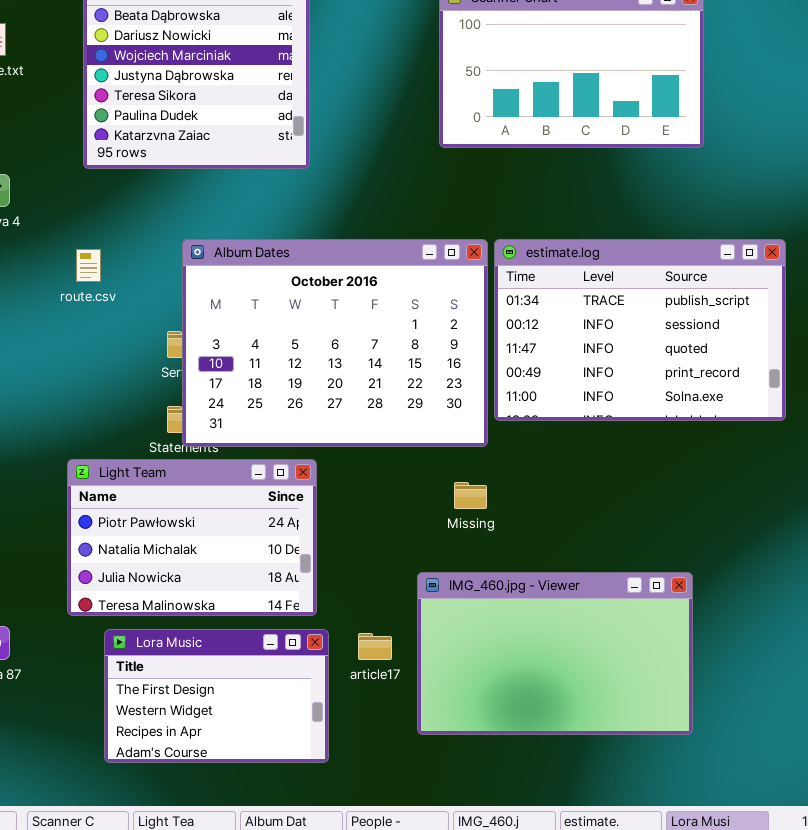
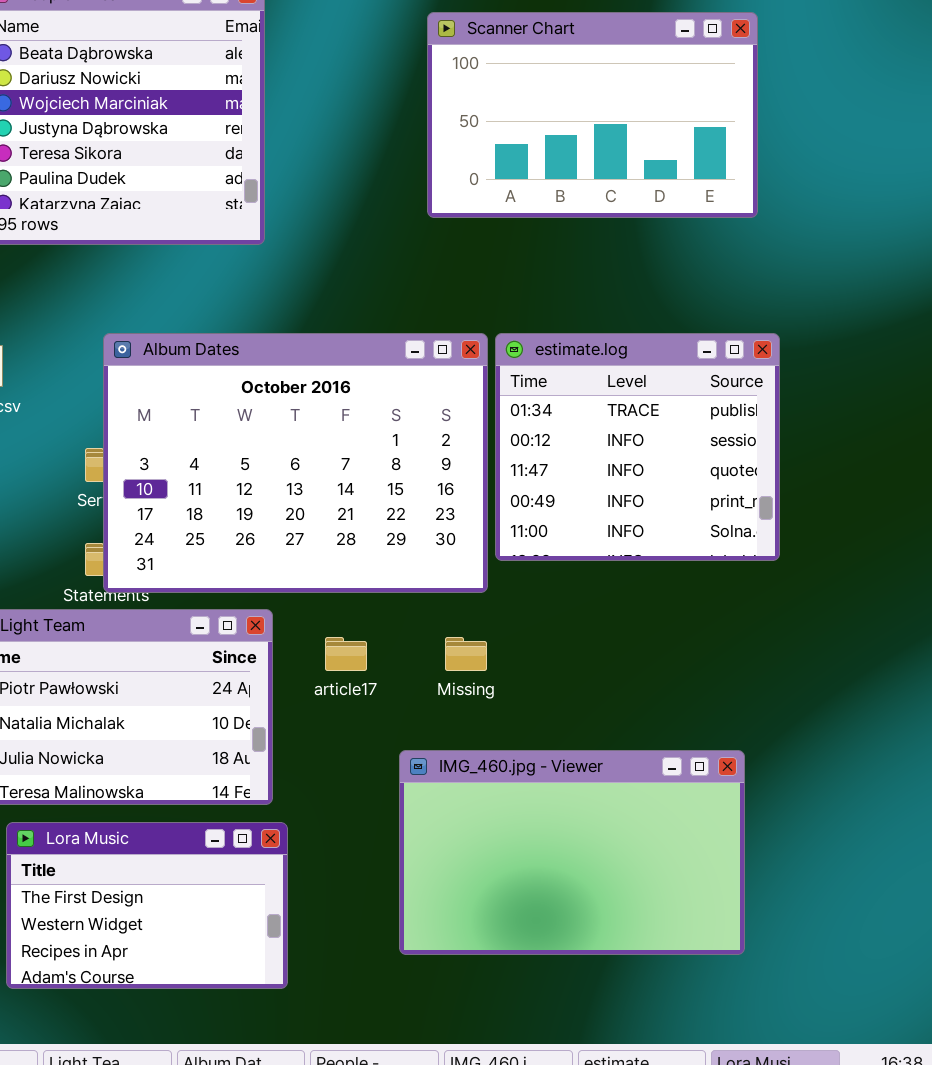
estimate.log: [494,239,786,421] -> [495,333,780,561], resized
article17: [358,633,392,660] -> [325,637,367,671], moved

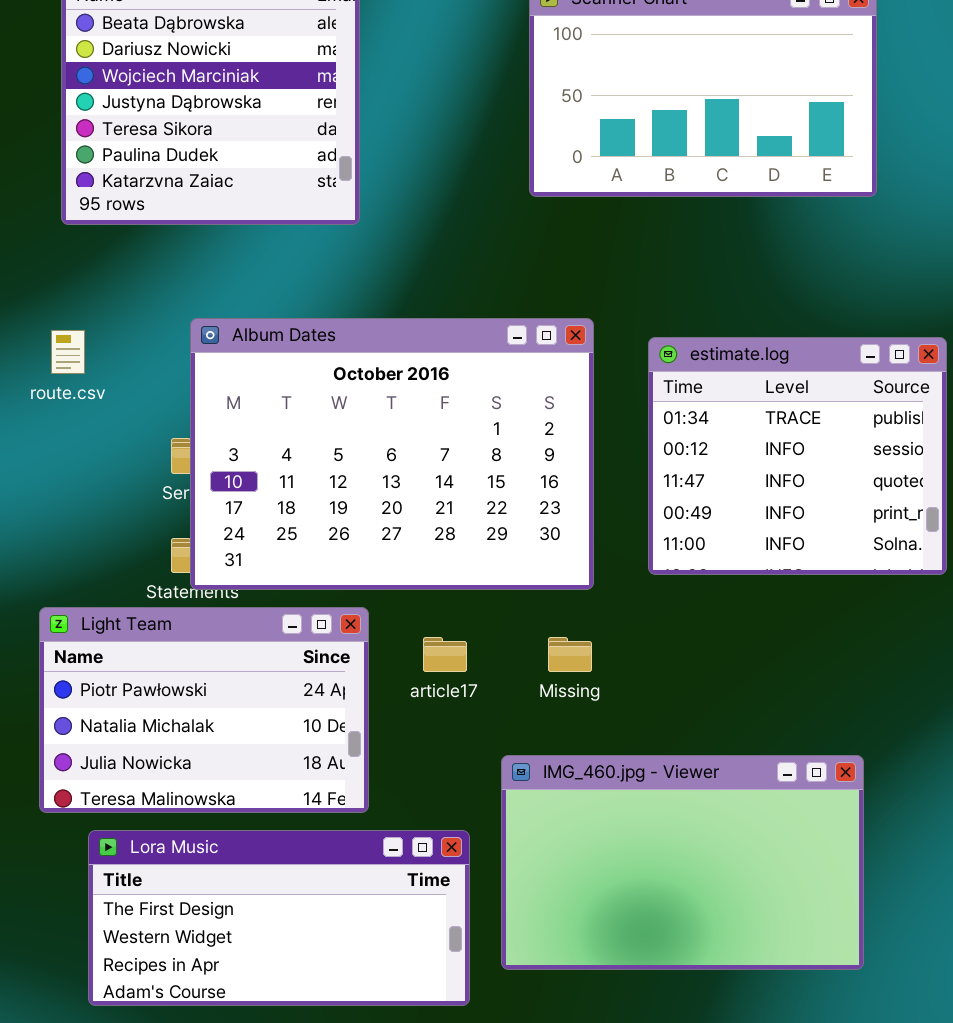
estimate.log: [495,333,780,561] -> [648,337,947,575], moved
Lora Music: [6,822,288,989] -> [88,830,470,1006], resized

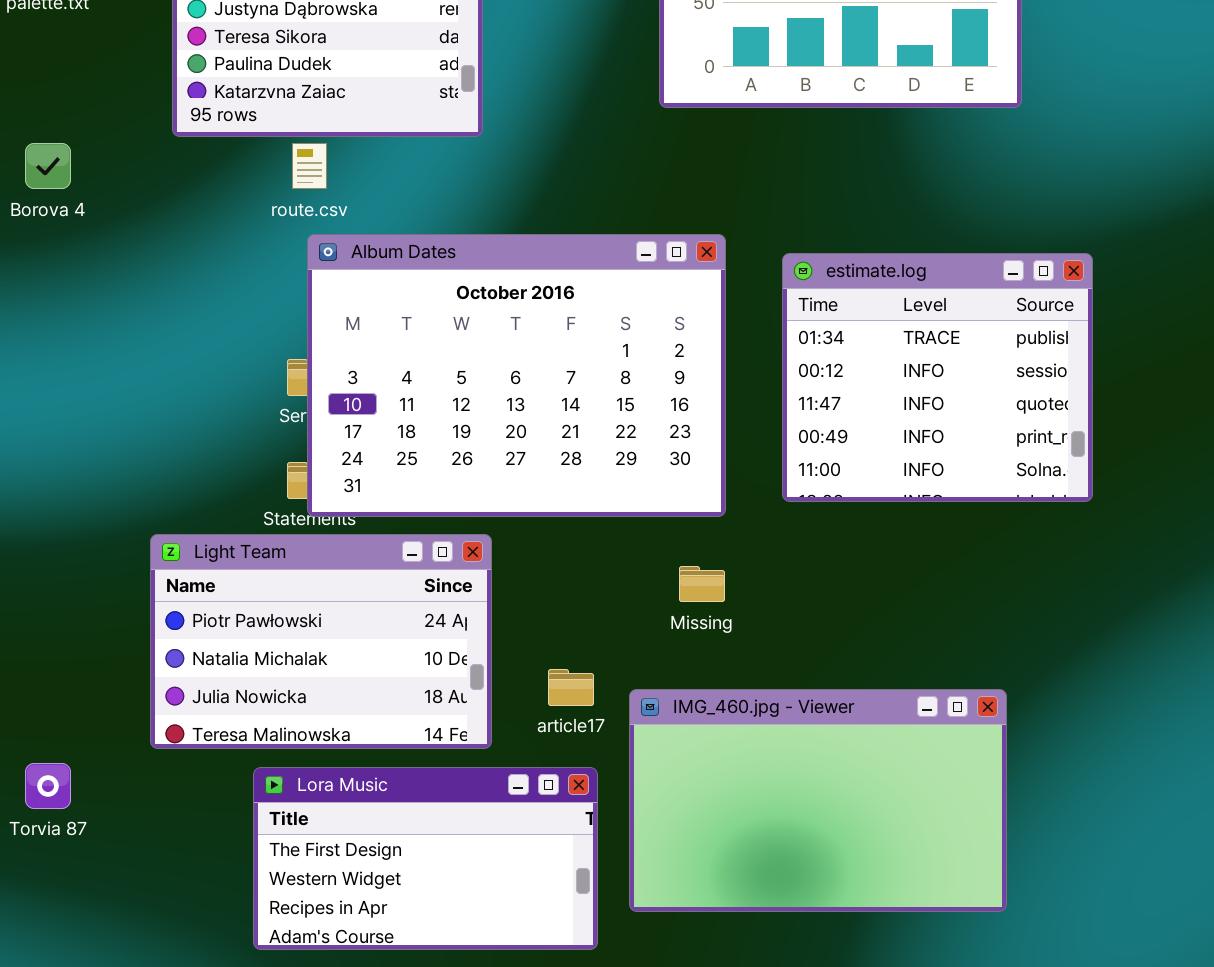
route.csv: [51,330,85,374] -> [292,143,327,189], moved
article17: [423,637,467,672] -> [548,669,594,706], moved
Lora Music: [88,830,470,1006] -> [253,767,598,950], resized

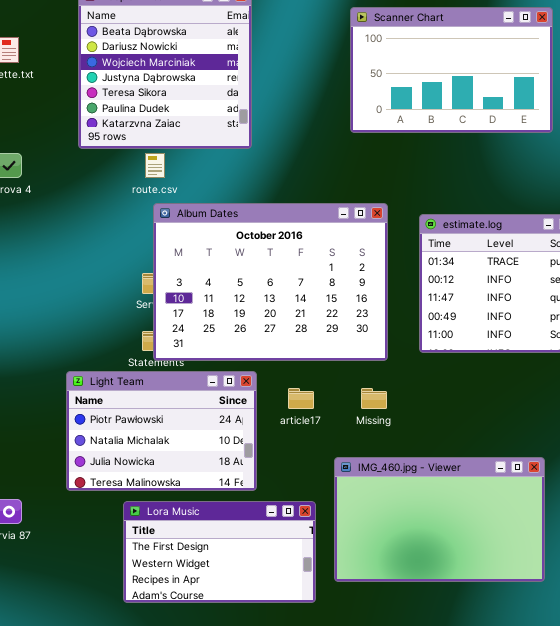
article17: [548,669,594,706] -> [288,388,314,409], moved

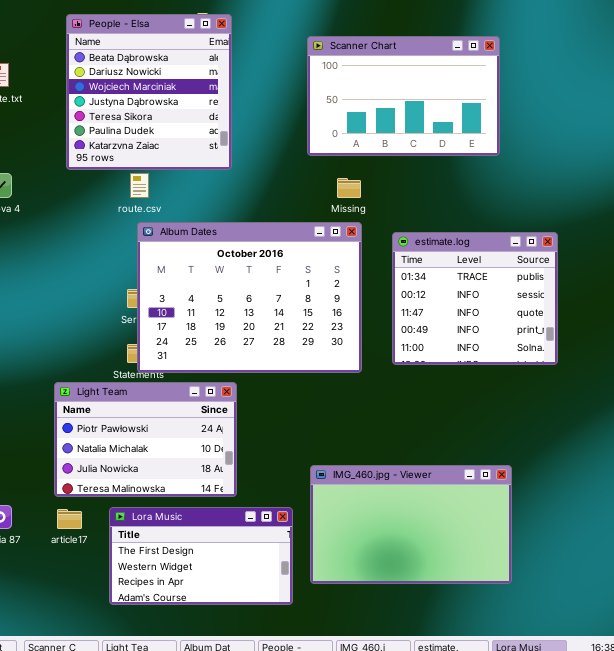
Scanner Chart: [350,7,553,133] -> [307,36,500,156], moved
article17: [288,388,314,409] -> [57,509,82,529], moved
Missing: [361,388,387,409] -> [337,178,361,198], moved

